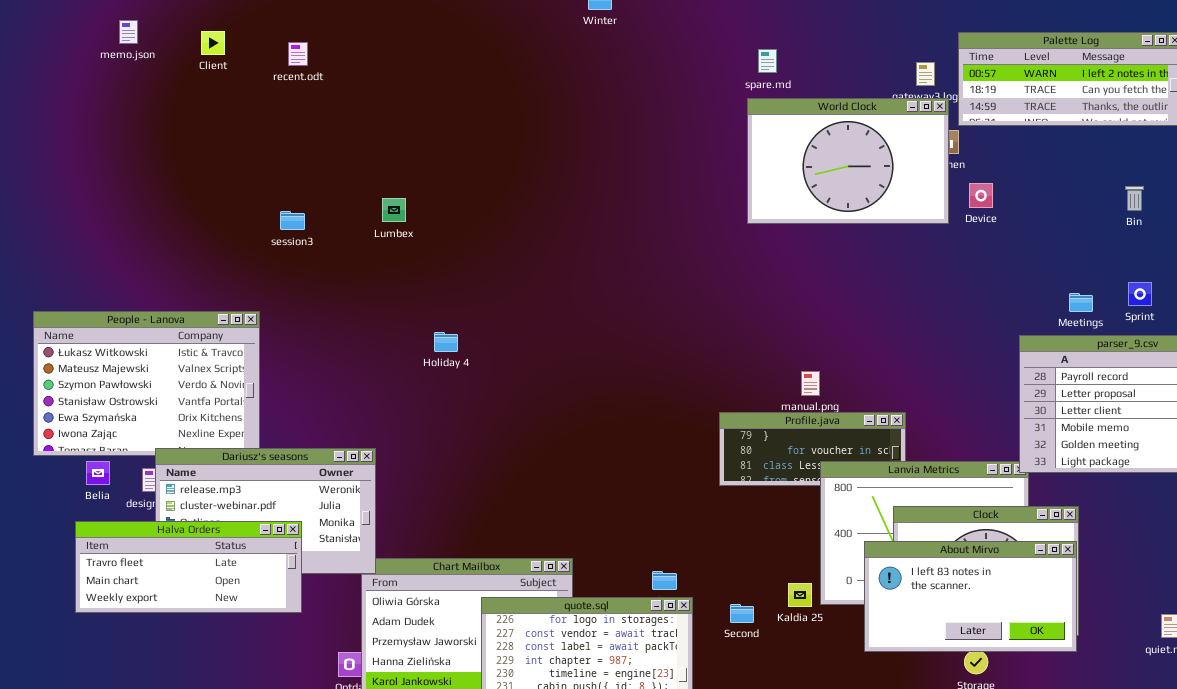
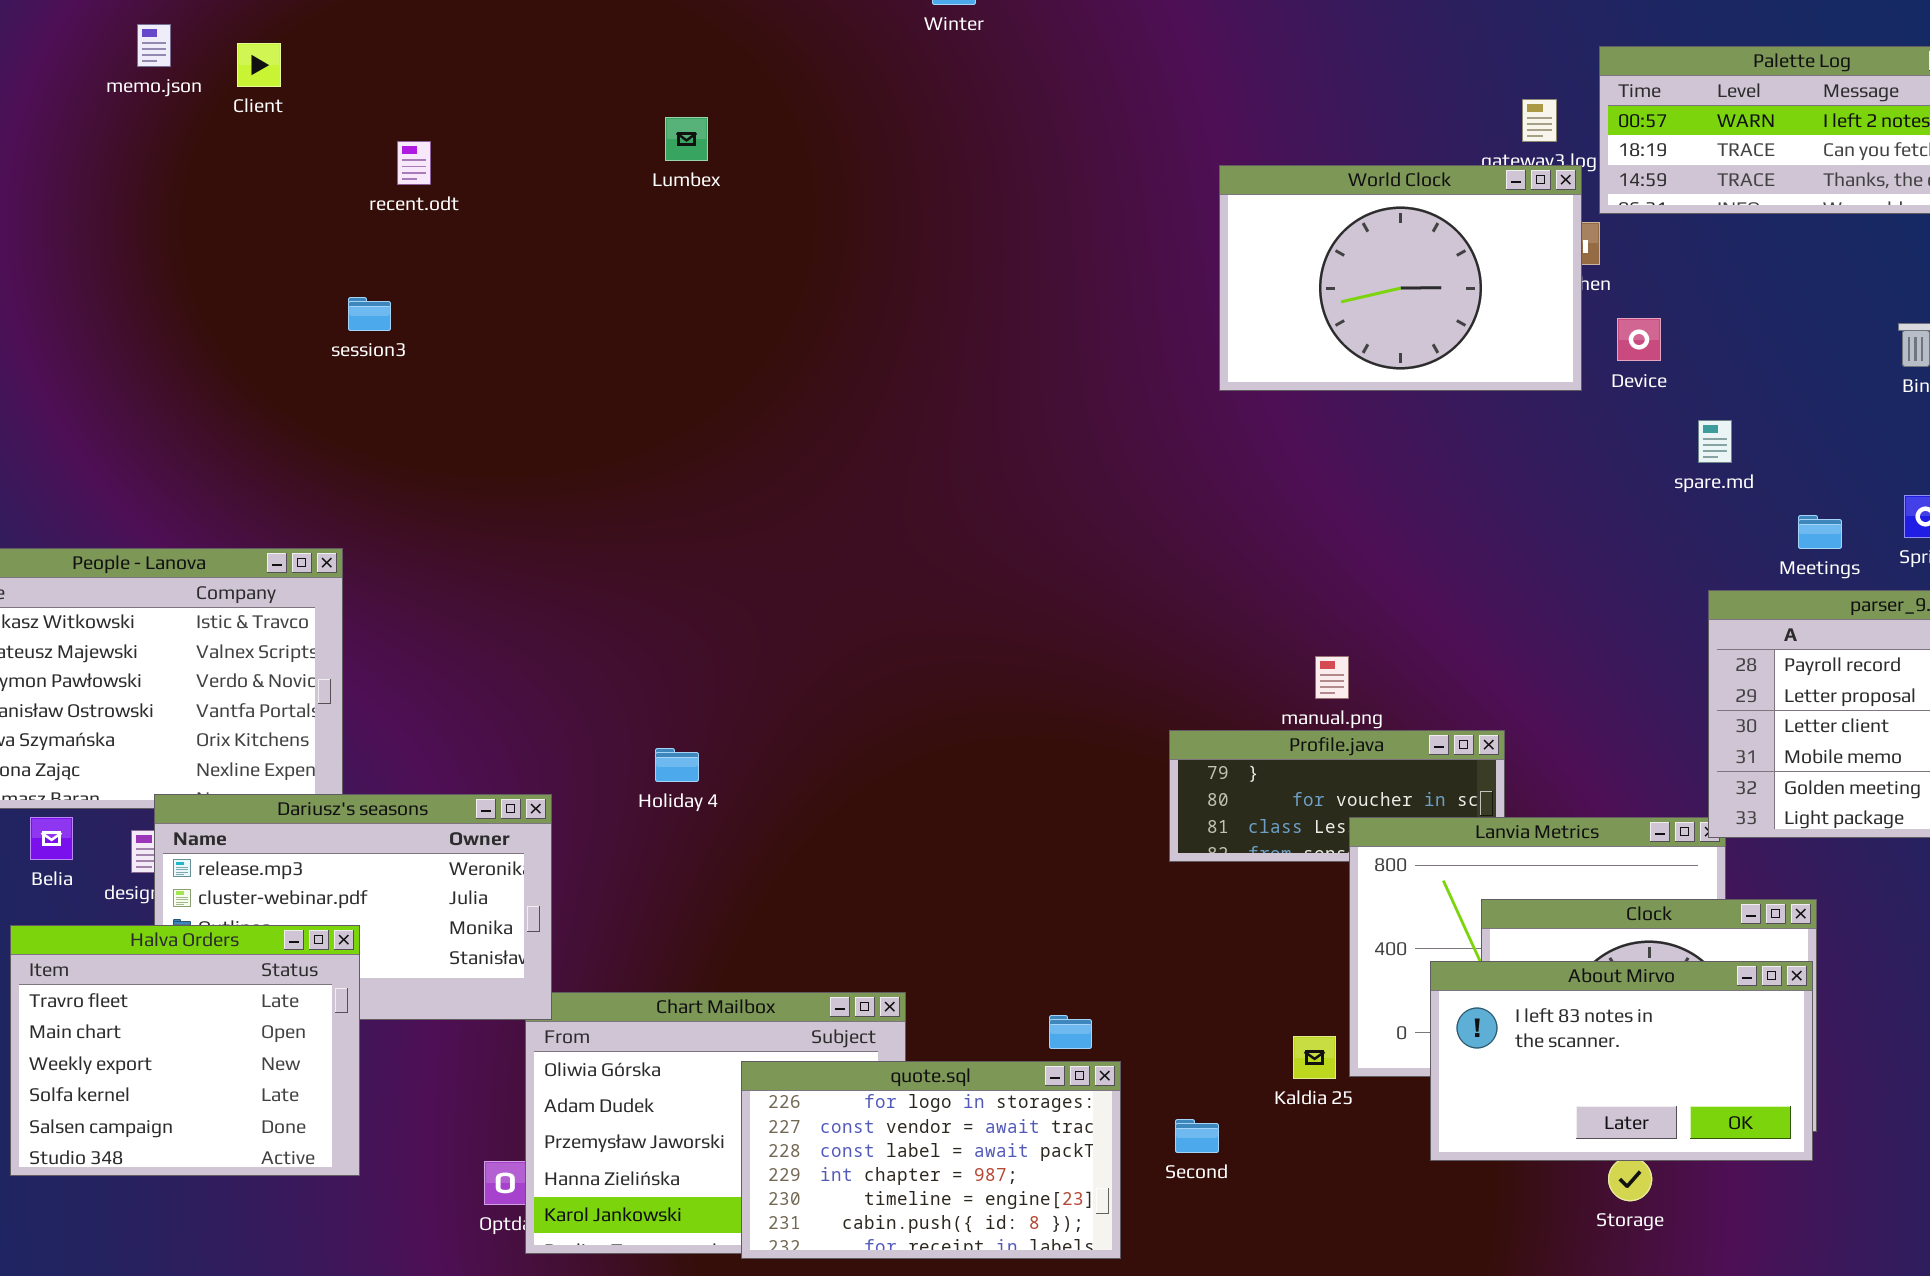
memo.json: [119,20,138,44] -> [137,24,171,67], moved
recent.odt: [288,42,308,66] -> [397,141,431,185], moved
spare.md: [758,49,777,73] -> [1698,420,1732,463], moved
Lumbex: [382,198,406,222] -> [665,117,708,161], moved
session3: [280,211,305,230] -> [348,297,391,331], moved
Holiday 4: [434,332,458,352] -> [655,748,699,782], moved
Halva Orders: [75,521,302,613] -> [10,925,360,1176], resized
Second: [730,604,754,623] -> [1175,1119,1219,1153], moved

